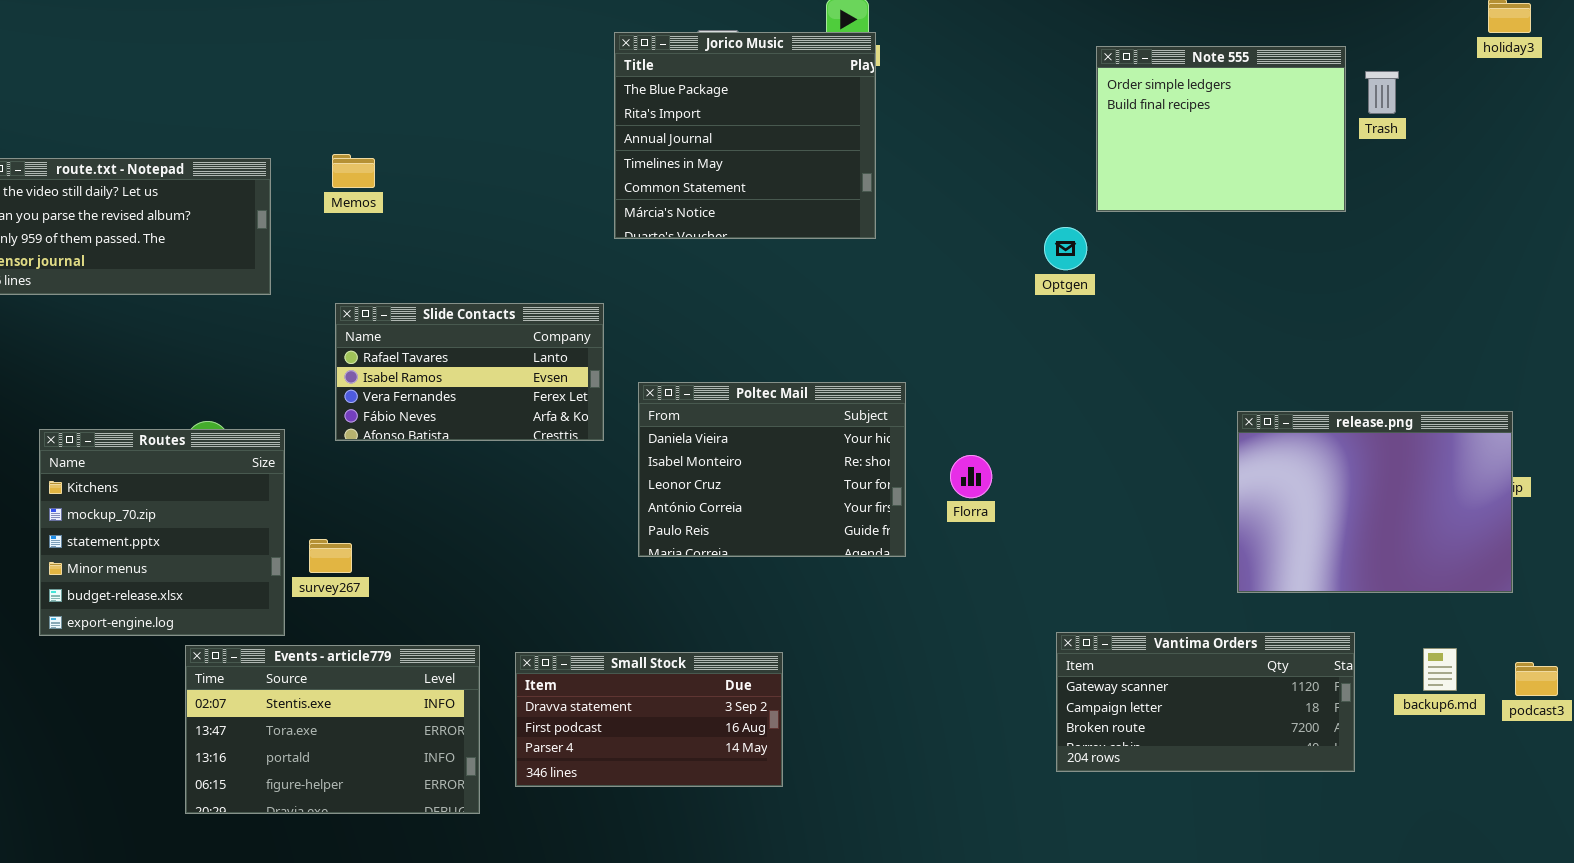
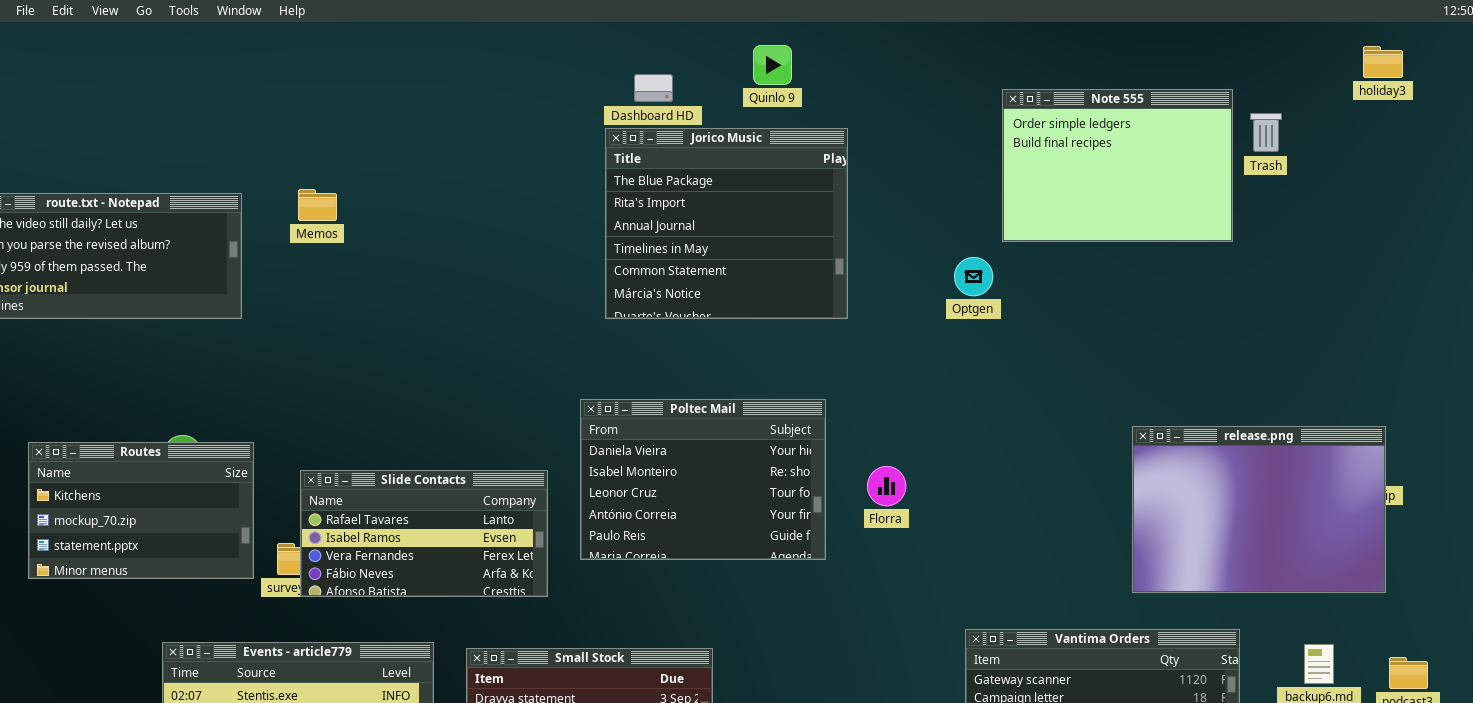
Jorico Music: [614,32,876,239] -> [605,128,848,319], moved
Slide Contacts: [335,303,604,441] -> [300,470,548,597], moved
Routes: [39,429,285,636] -> [28,442,254,579], resized

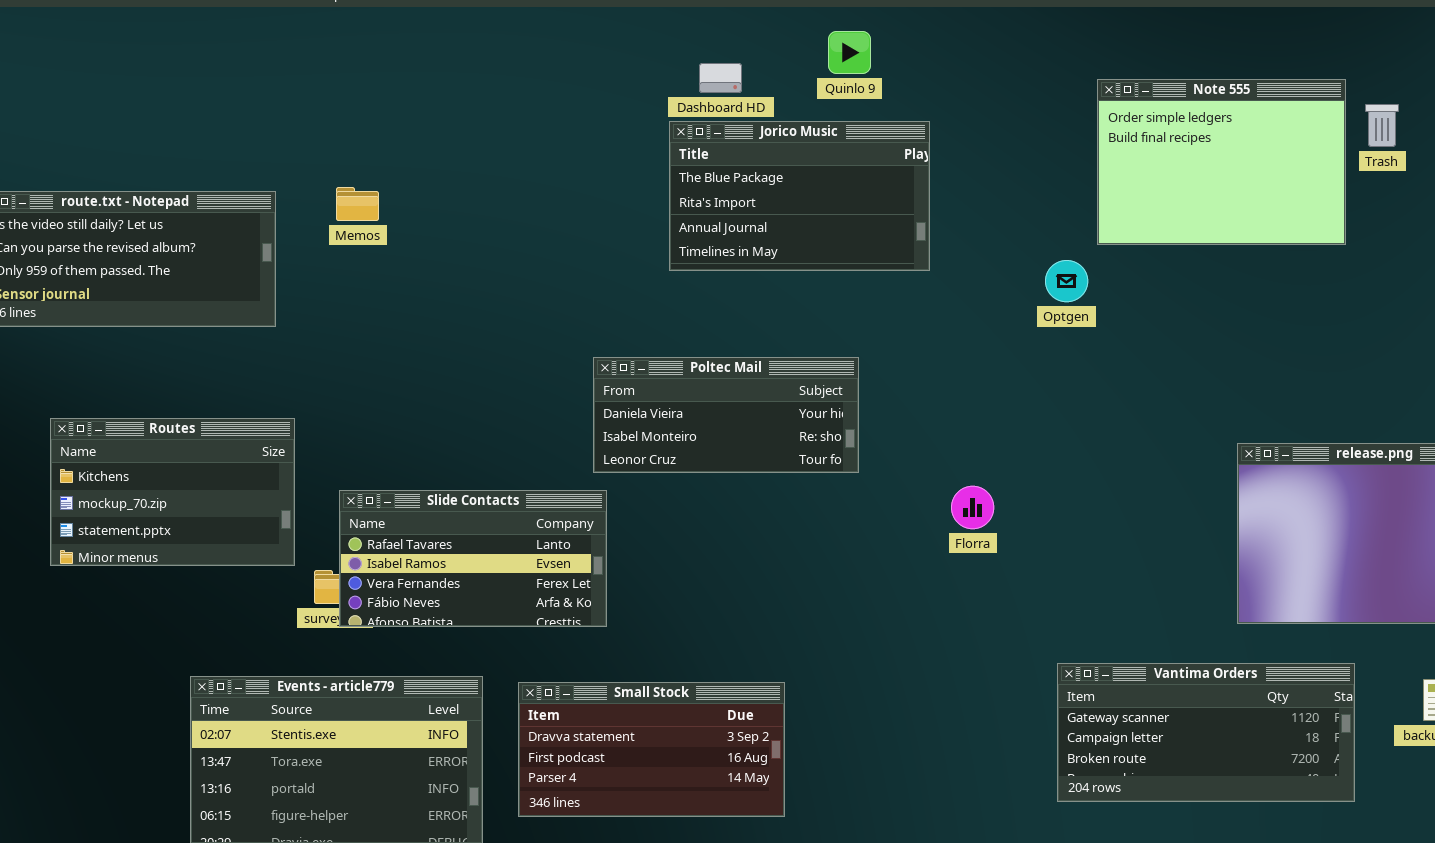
Jorico Music: [605,128,848,319] -> [669,121,930,271], resized
Poltec Mail: [580,399,826,560] -> [593,357,859,473], moved, resized
Routes: [28,442,254,579] -> [50,418,295,566], moved

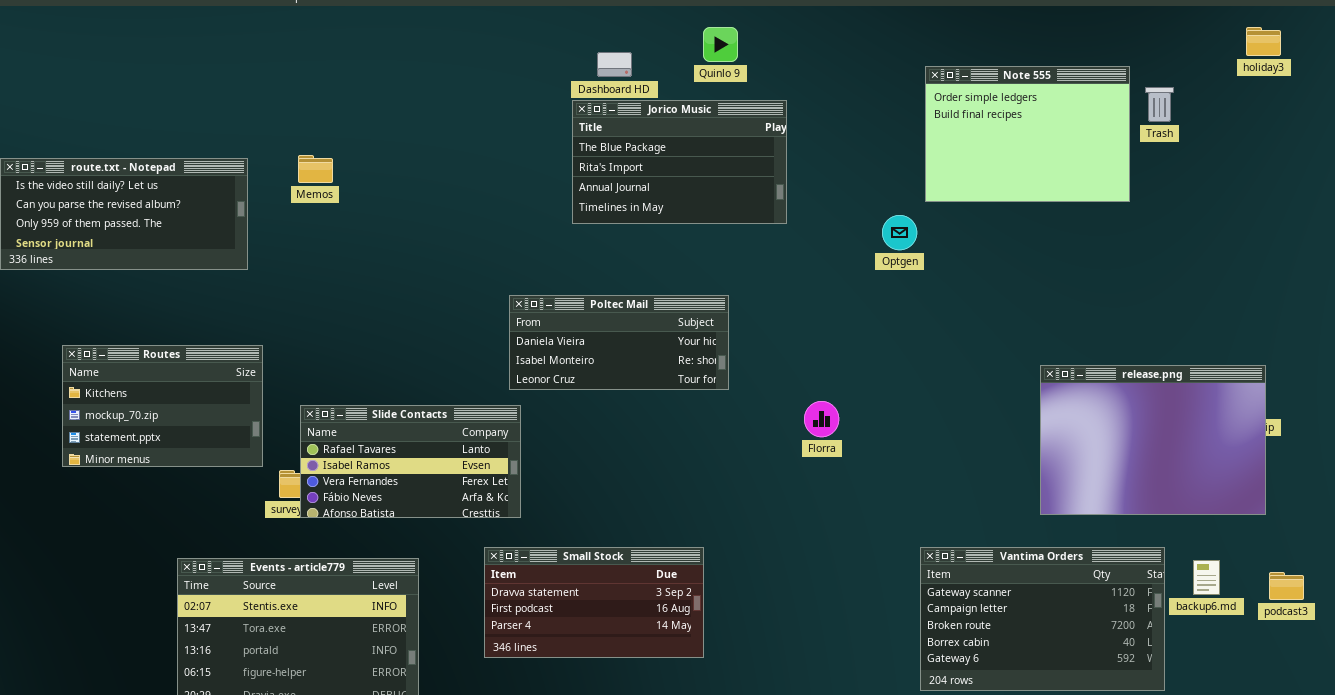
Vantima Orders: [1057,663,1355,802] -> [920,547,1165,691], moved, resized
Small Stock: [518,682,785,817] -> [484,547,704,658], moved

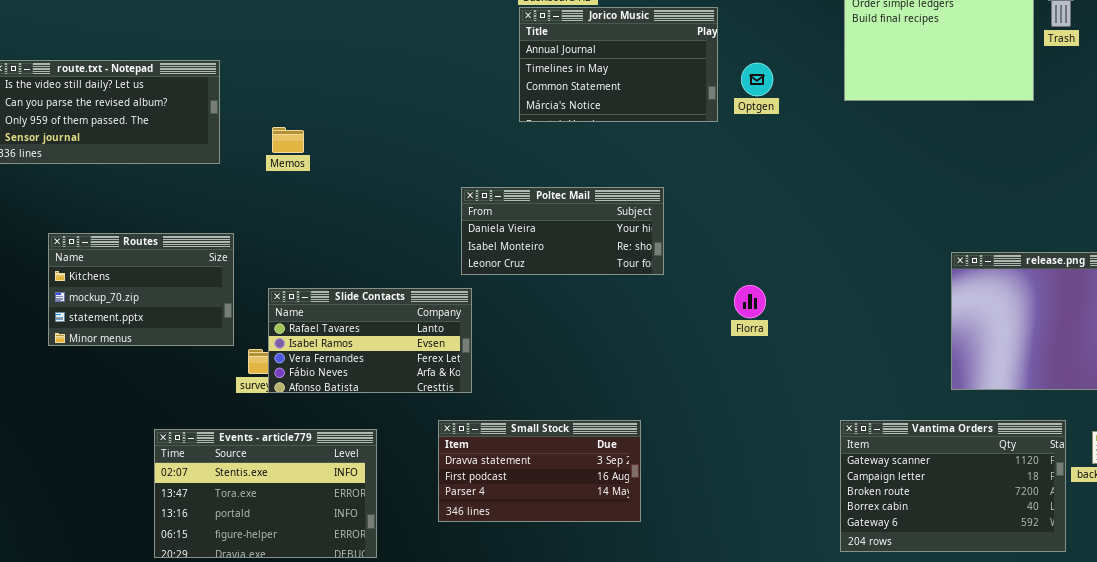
Jorico Music: [572,100,787,224] -> [519,7,718,122], scrolled down 2 rows
Memos: [298,155,333,183] -> [272,127,304,153], moved
Optgen: [882,215,917,250] -> [741,63,773,96], moved

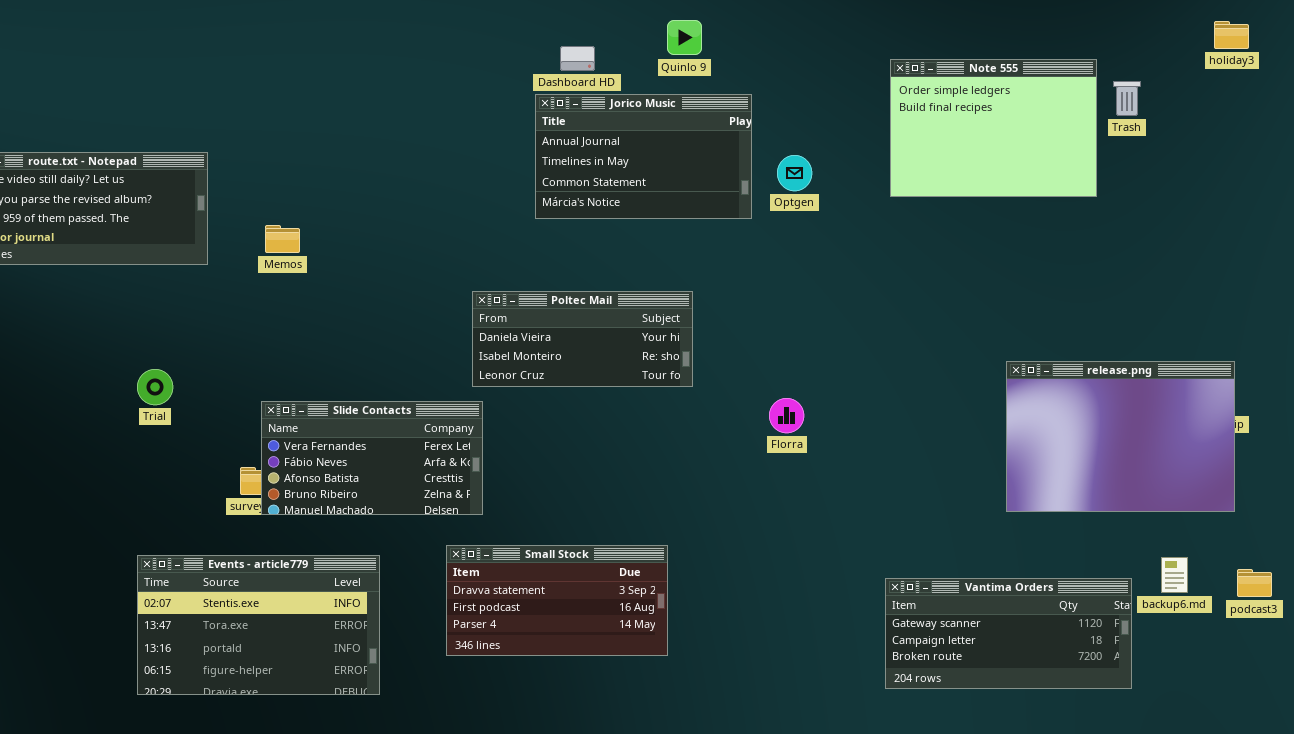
Routes: [48,233,234,346] -> none, closed
Slide Contacts: [268,288,472,393] -> [261,401,483,515], scrolled down 2 rows
Vantima Orders: [840,420,1066,552] -> [885,578,1132,689], resized

